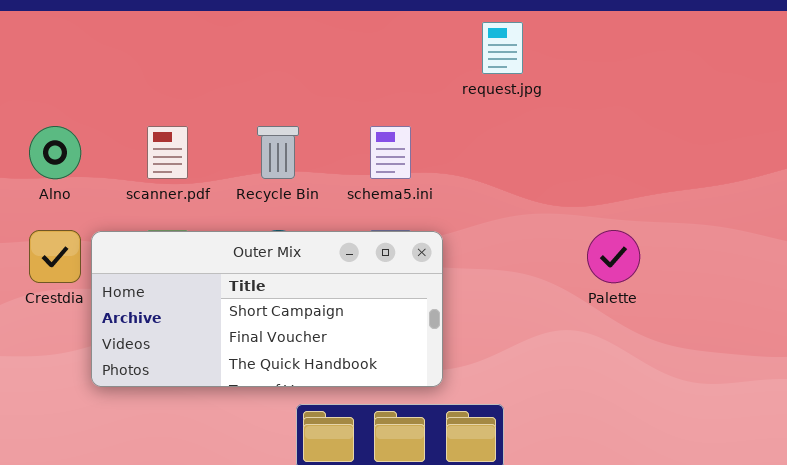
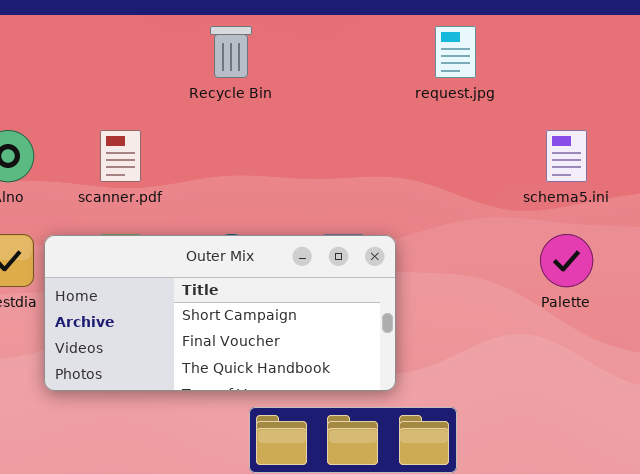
Recycle Bin: [257,126,299,179] -> [210,26,252,78], moved
schema5.ini: [370,126,411,179] -> [546,130,587,182], moved

